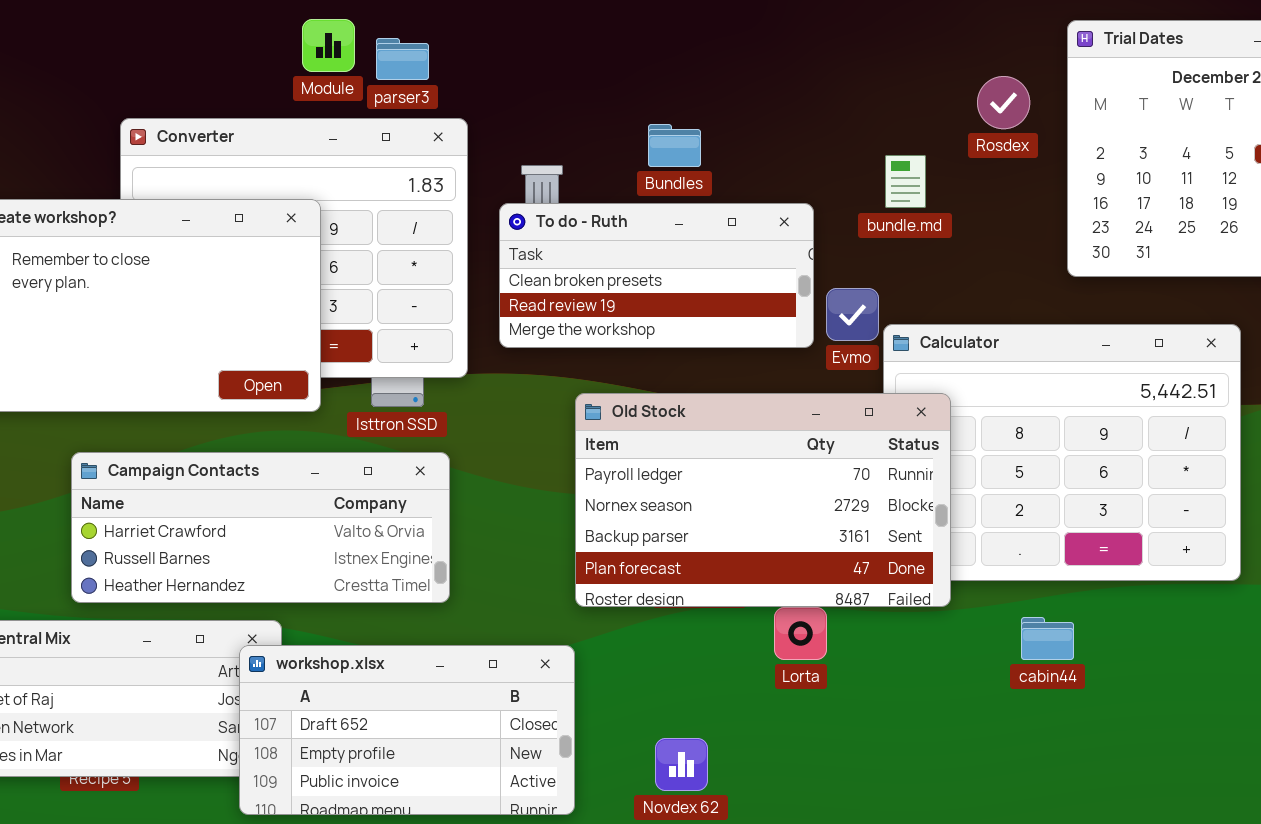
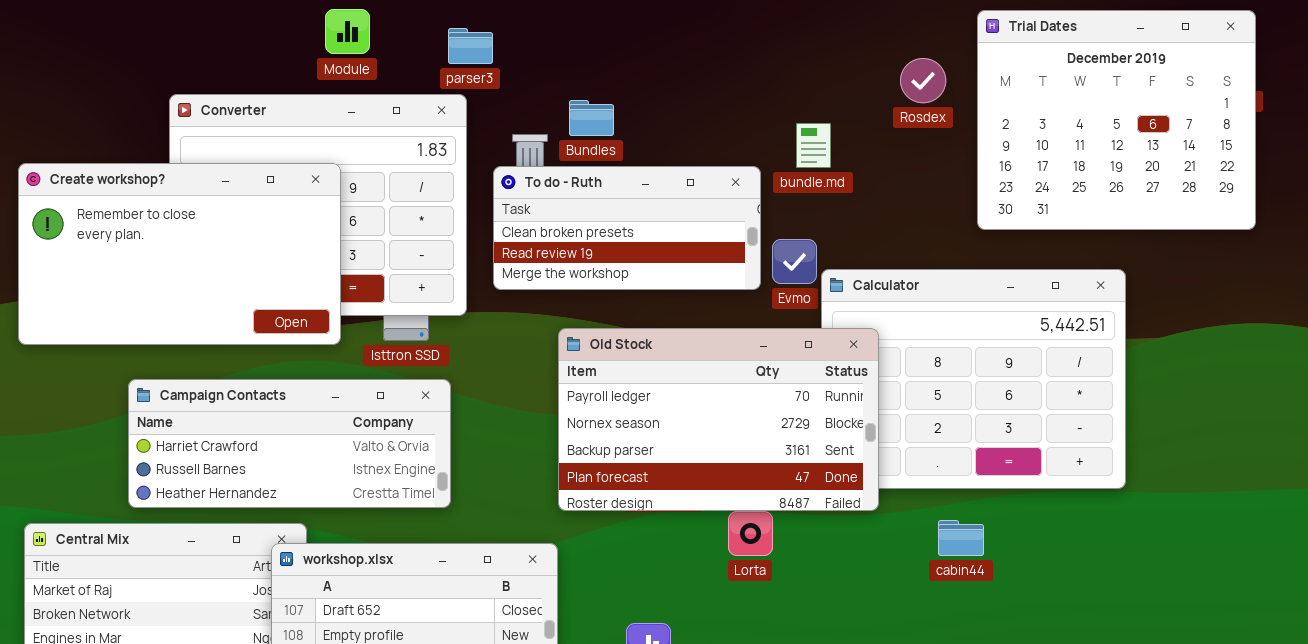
parser3: [376,38,429,80] -> [448,28,493,64], moved
Bundles: [648,124,701,167] -> [569,100,614,136], moved
bundle.md: [885,155,926,208] -> [796,123,831,168], moved

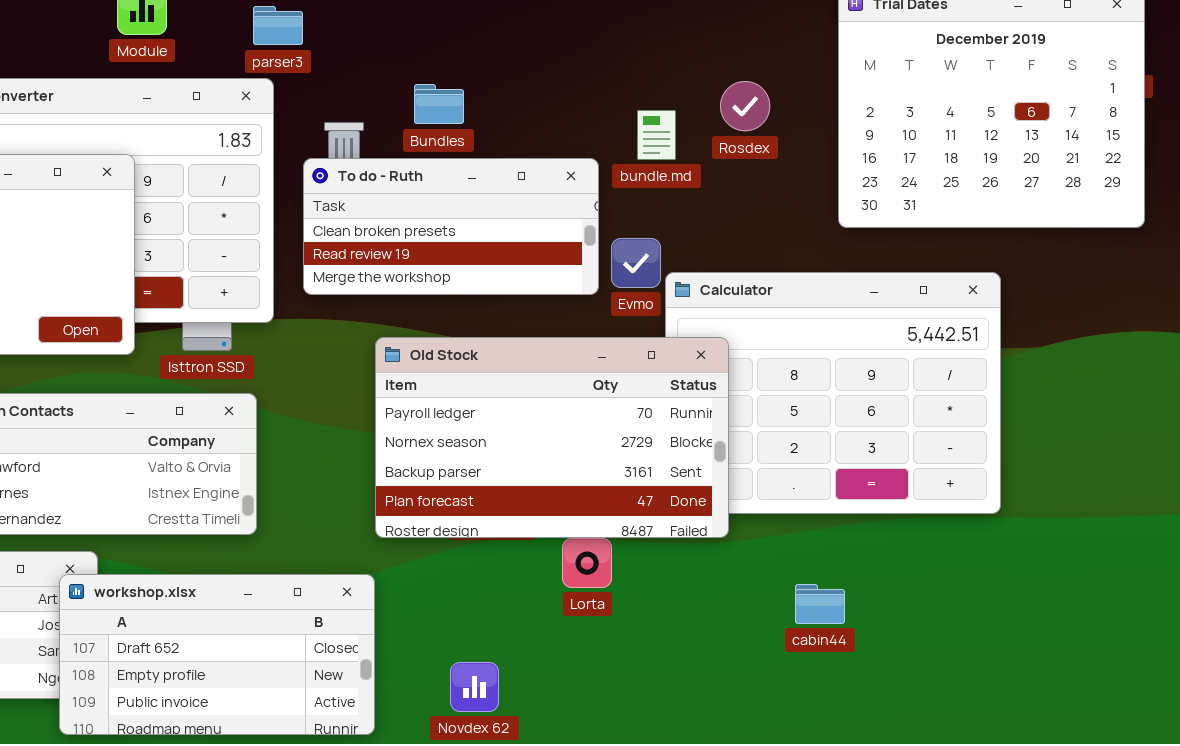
Rosdex: [900,58,946,103] -> [720,81,770,131], moved
Bundles: [569,100,614,136] -> [414,84,464,124], moved
cabin44: [938,520,984,556] -> [795,584,845,624], moved

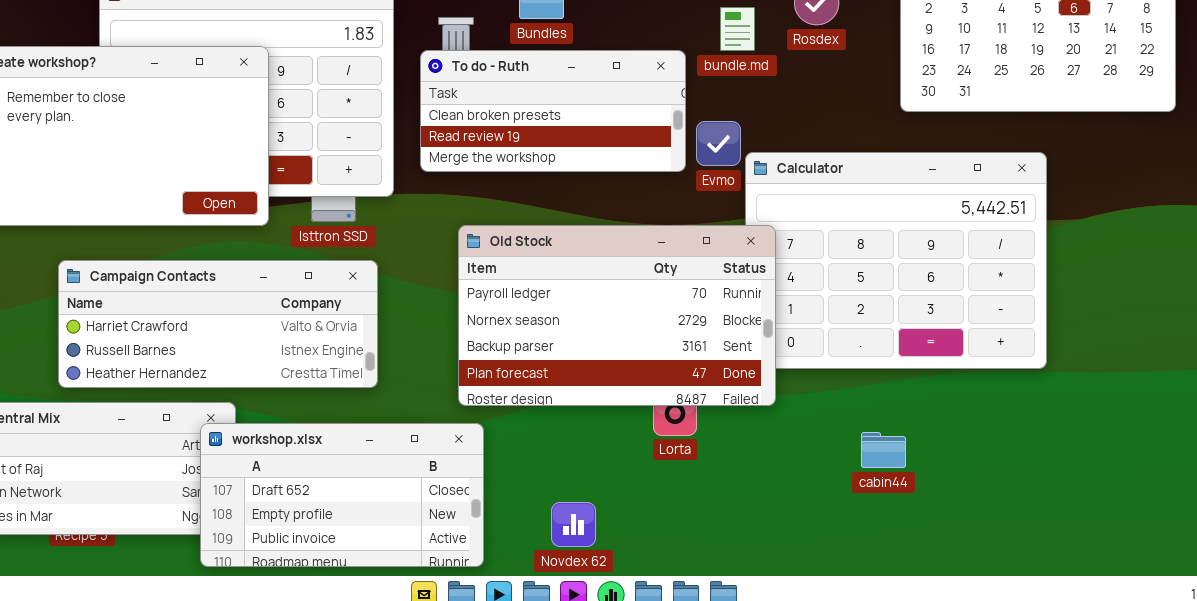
Old Stock: [375,337,729,538] -> [458,225,776,406], moved

